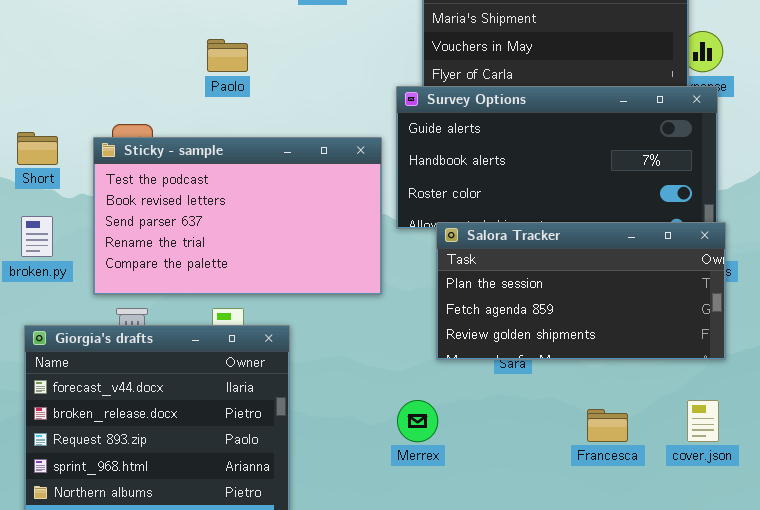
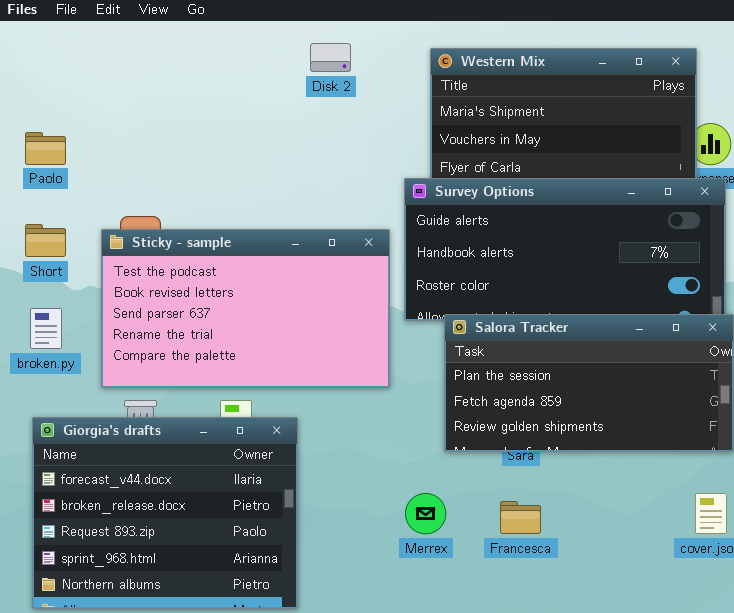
Paolo: [207,39,248,72] -> [25,132,66,165], moved
Francesca: [587,409,628,442] -> [500,501,541,534], moved

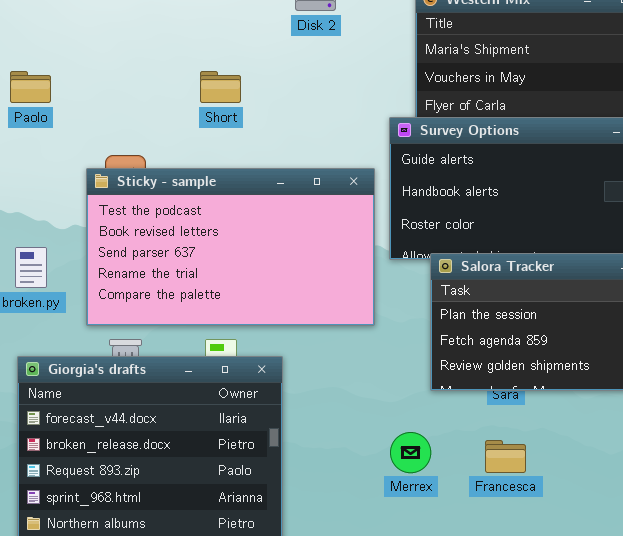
Short: [25,224,66,257] -> [200,71,241,103], moved

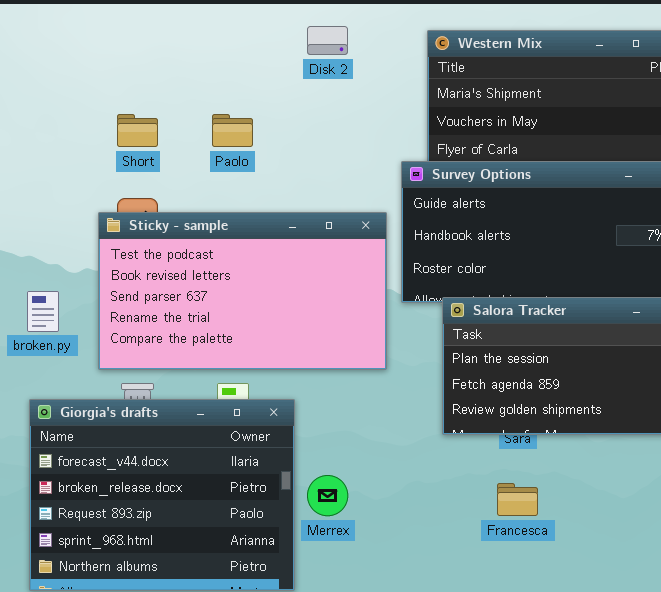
Paolo: [10,71,51,103] -> [212,114,253,147], moved
Short: [200,71,241,103] -> [117,114,158,147], moved
Merrex: [390,432,431,473] -> [307,475,348,516], moved

